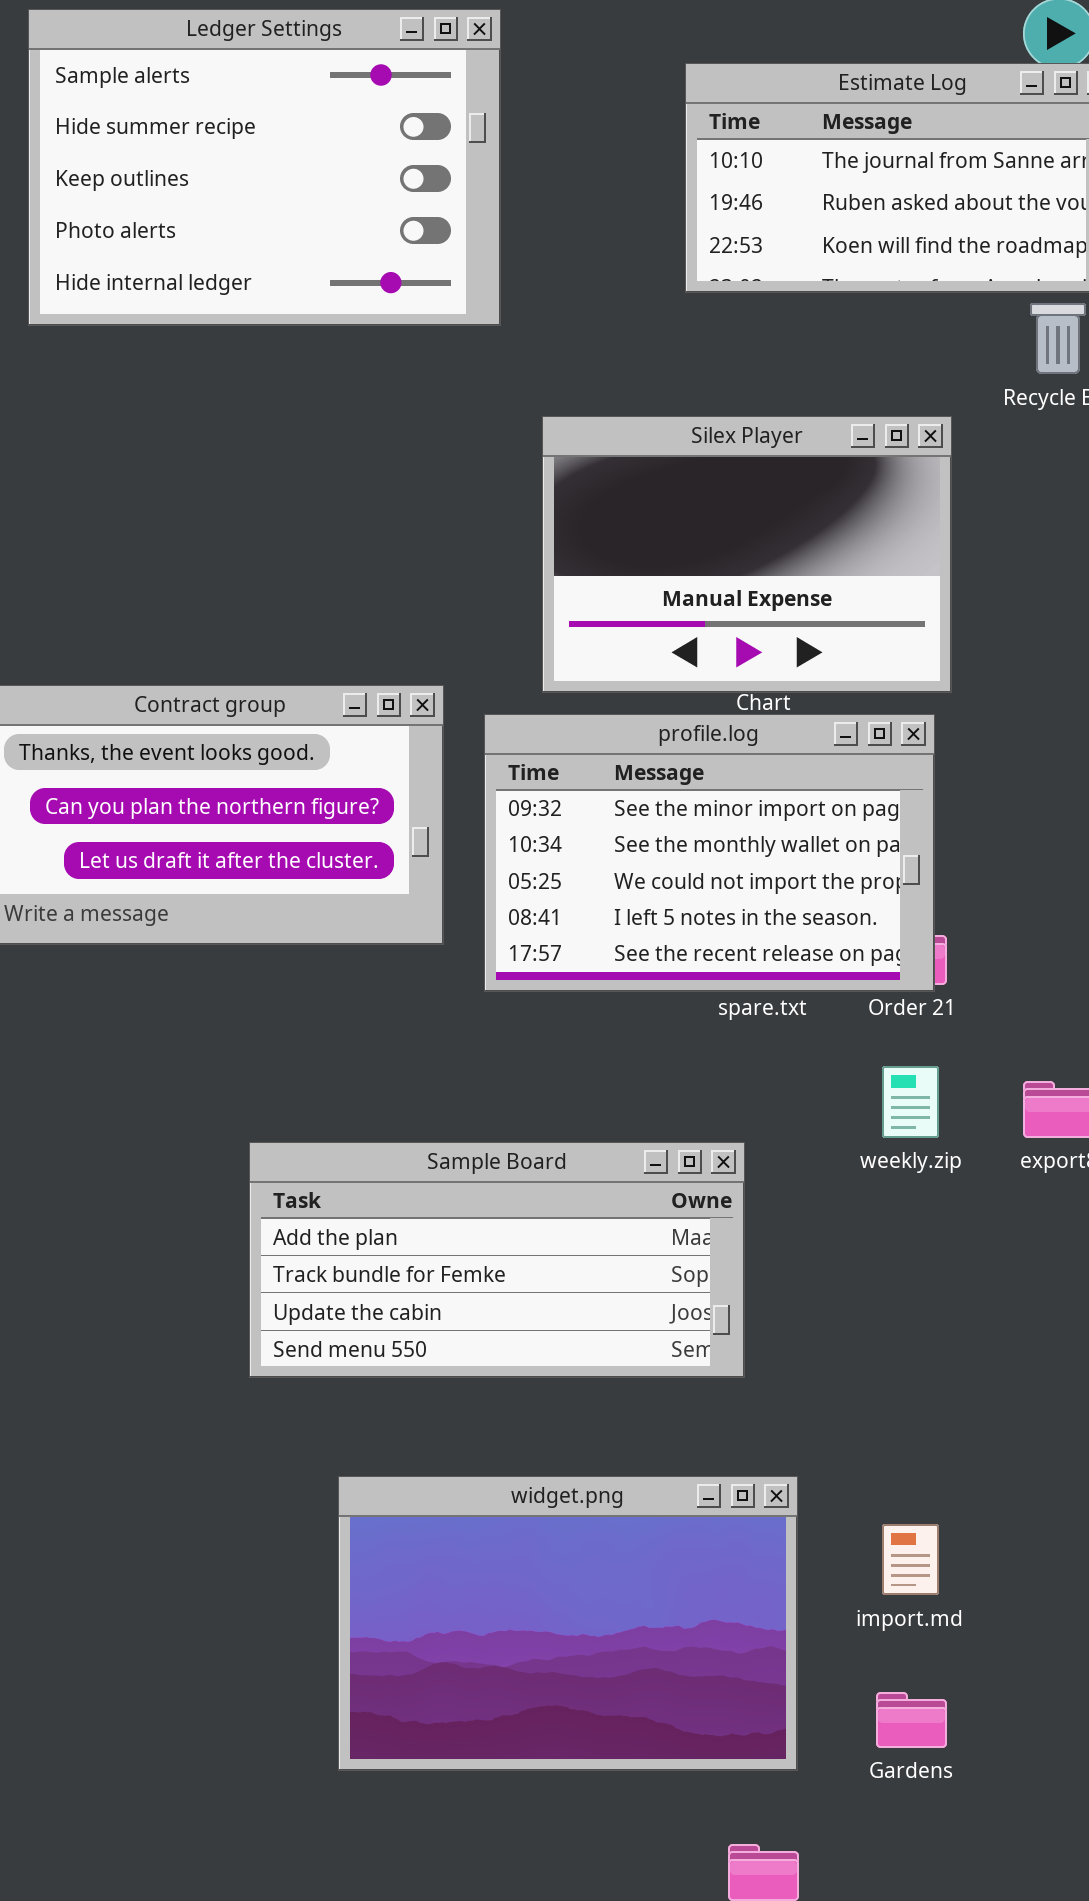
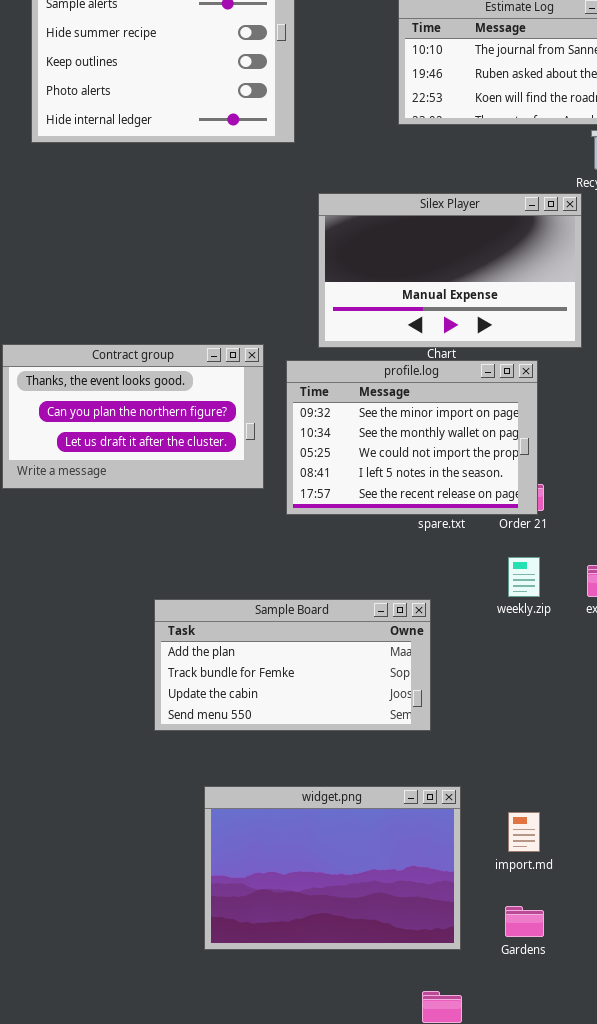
Silex Player: [542,416,952,693] -> [318,193,582,348], resized

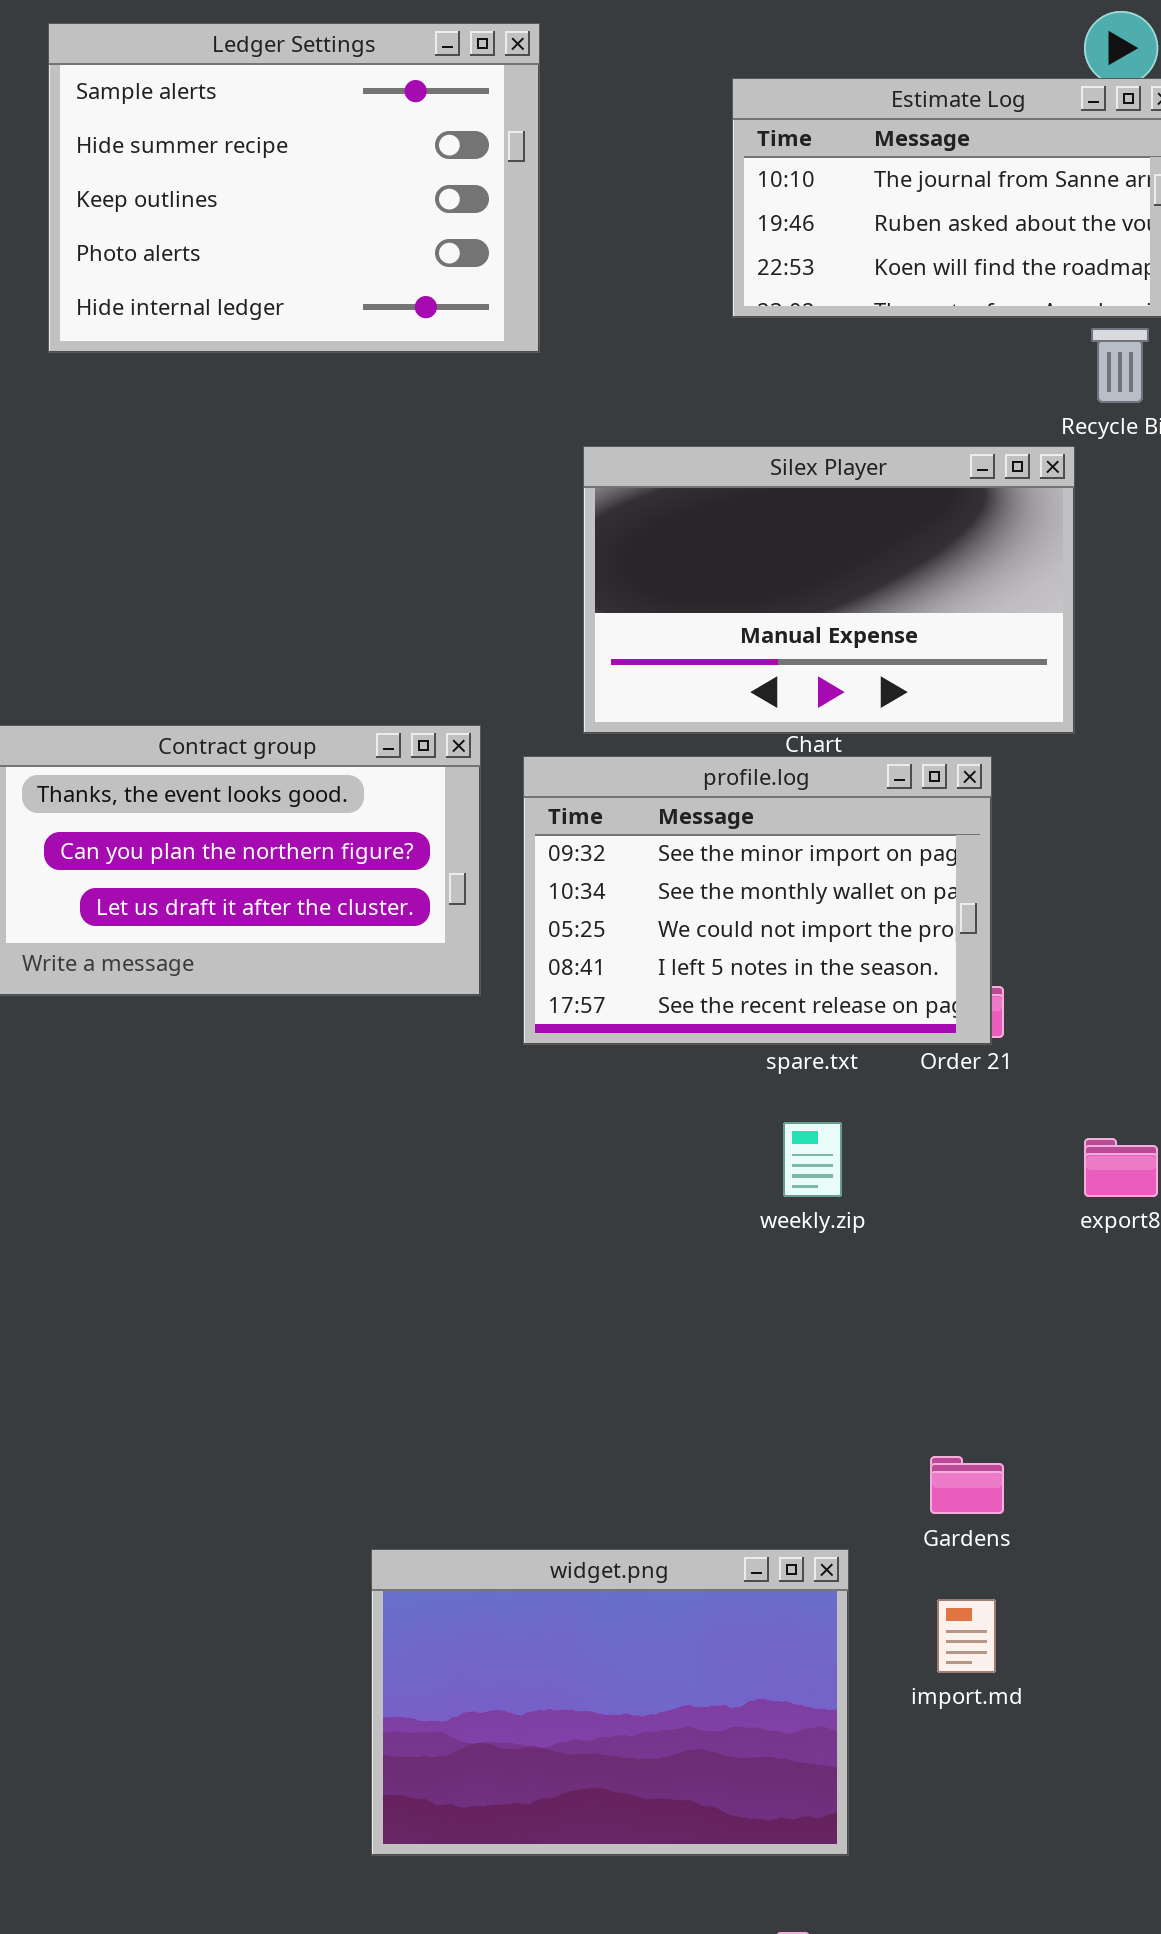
weekly.zip: [508,557,540,597] -> [783,1122,842,1197], moved
Sample Board: [154,599,431,731] -> none, closed
Gardens: [505,906,544,937] -> [930,1456,1004,1514], moved

